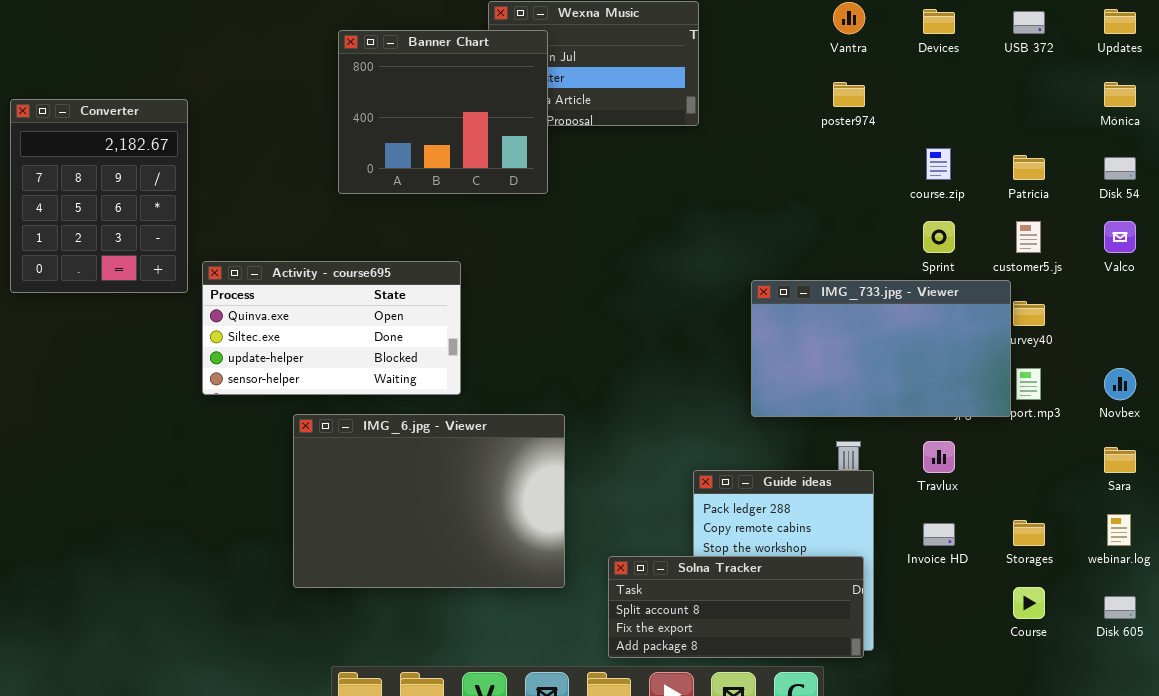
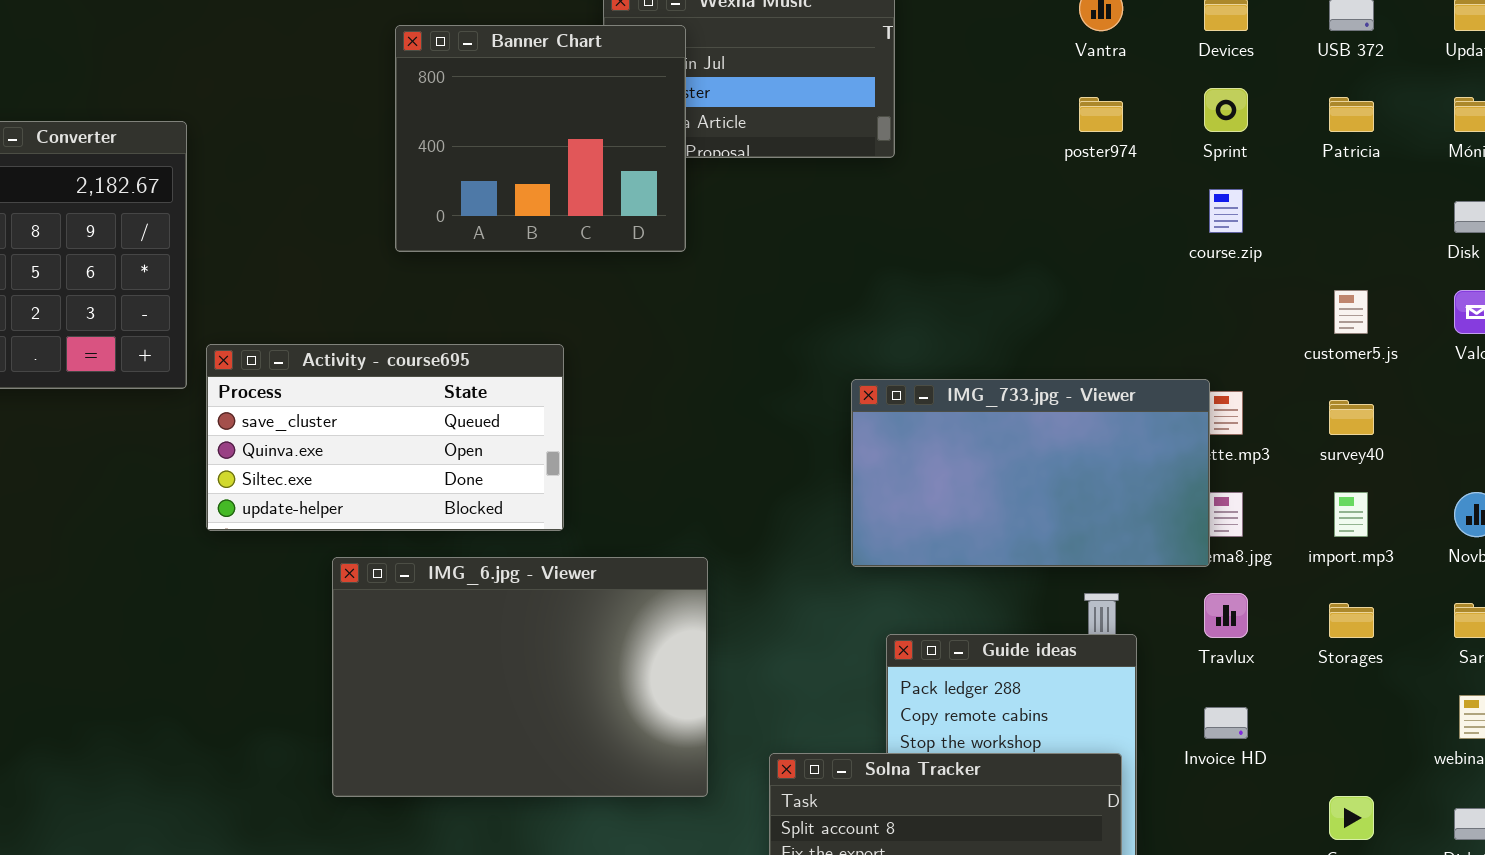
Patricia: [1013,155,1045,180] -> [1329,97,1374,132], moved
Sprint: [923,221,955,253] -> [1204,88,1248,132], moved
Activity - course695: [202,261,461,395] -> [206,344,564,531], scrolled up 1 row
IMG_733.jpg - Viewer: [751,280,1011,417] -> [851,379,1210,567], moved
Storages: [1013,520,1045,546] -> [1329,603,1374,638], moved

